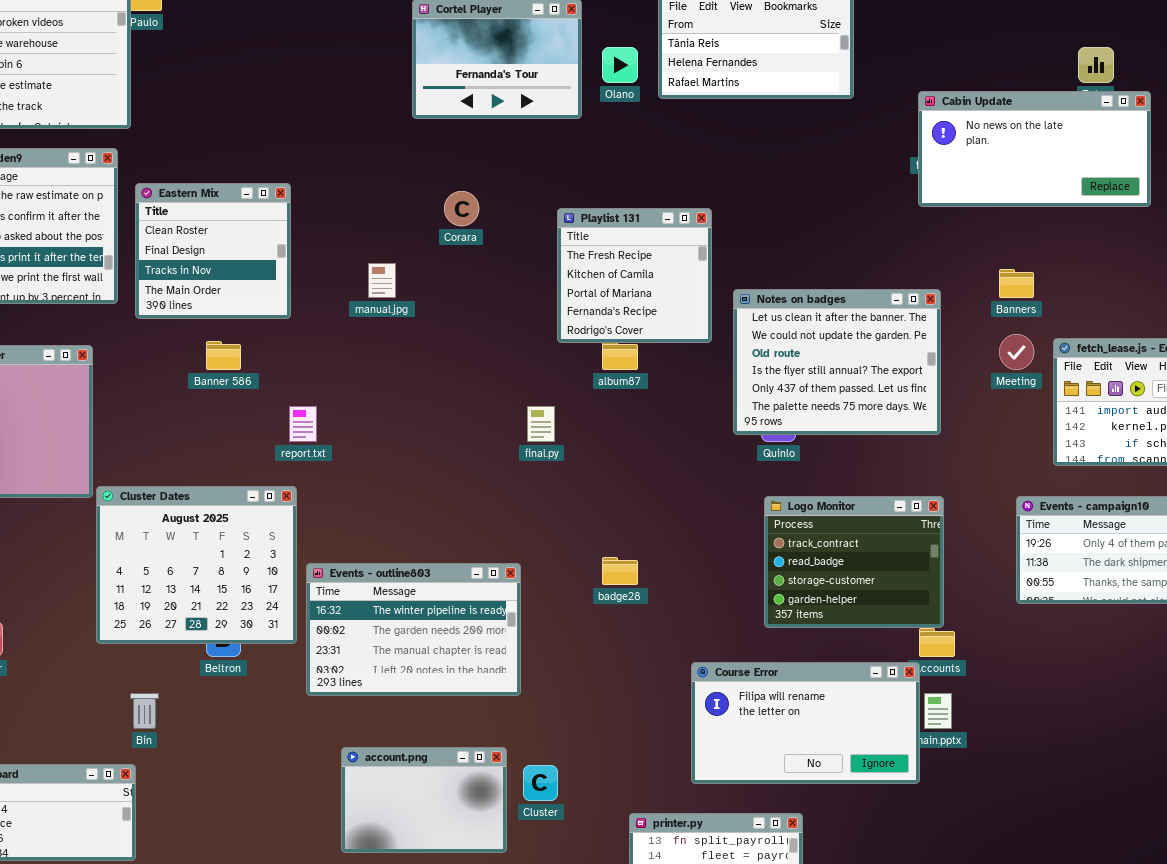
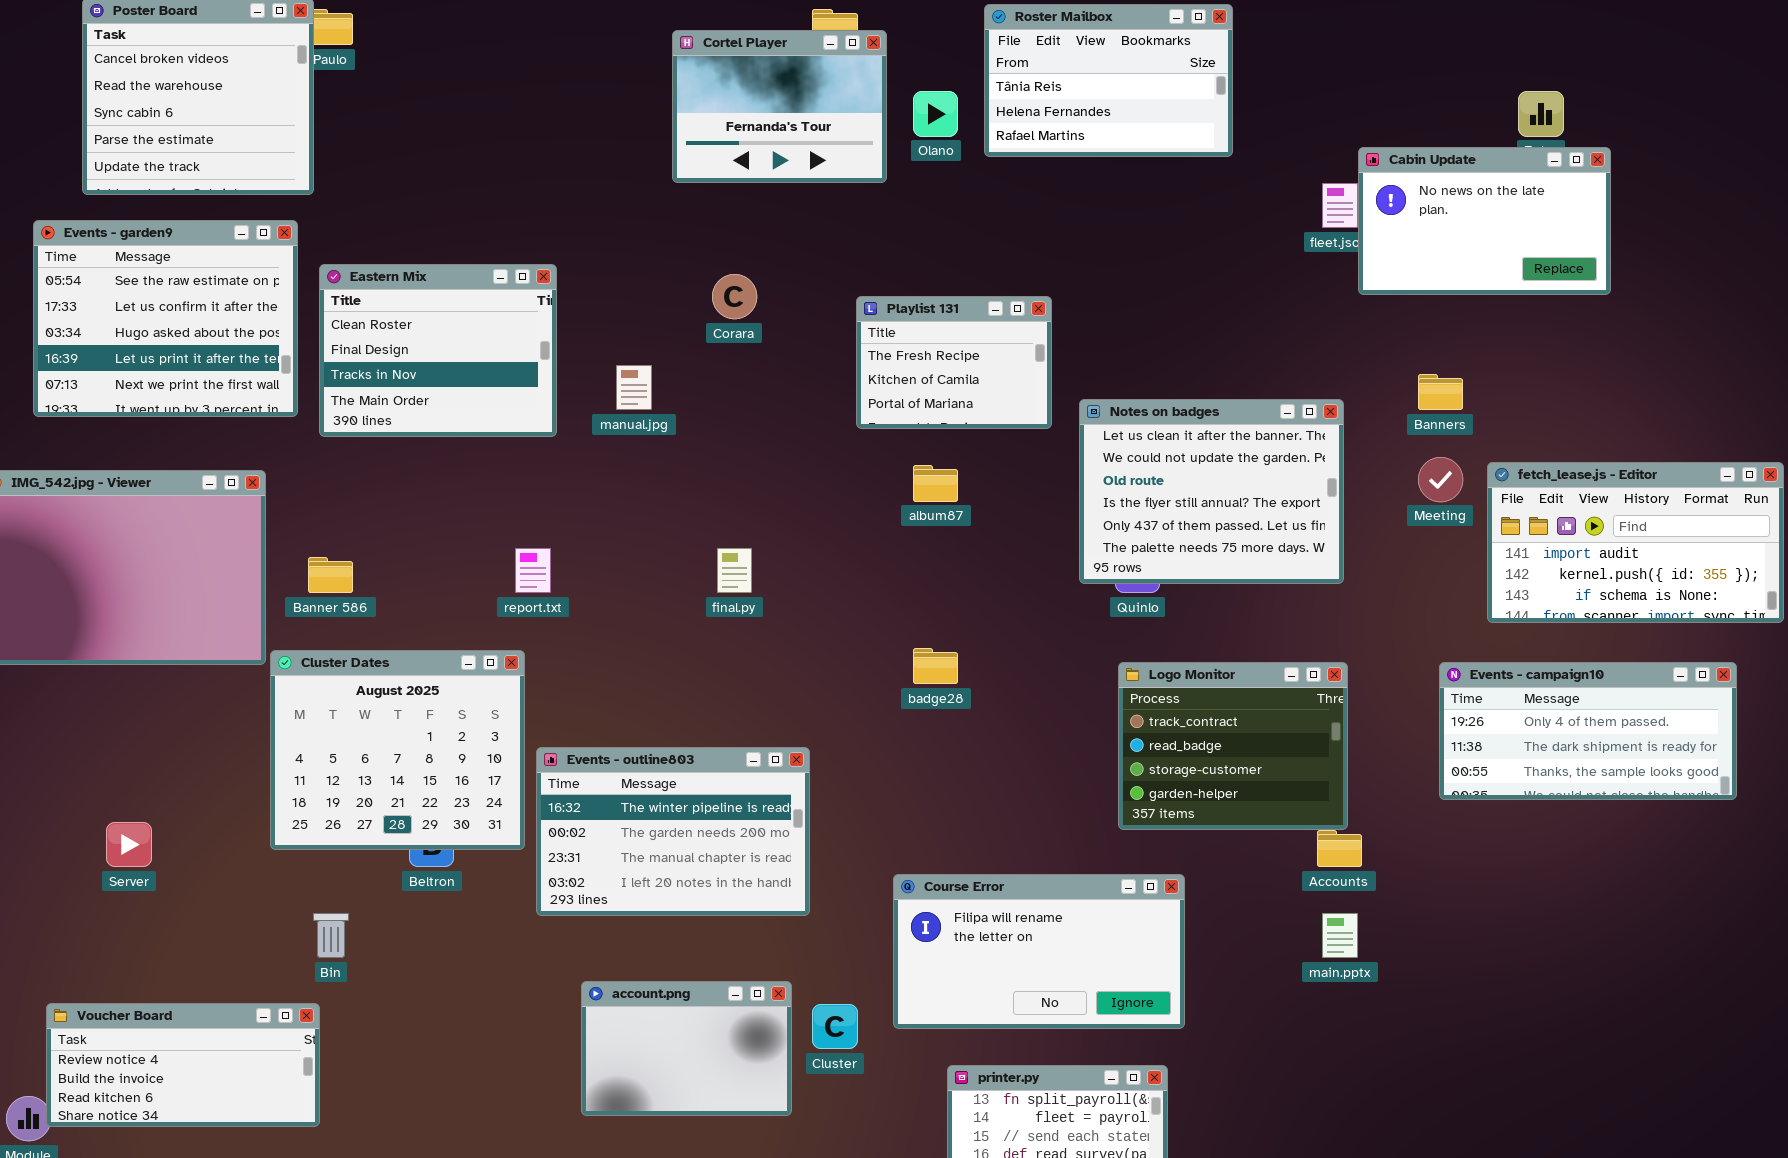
Cabin Update: [918,91,1151,207] -> [1358,147,1611,295], resized
Eastern Mix: [135,183,291,319] -> [319,264,557,437], resized
Playlist 131: [557,208,712,343] -> [856,296,1052,429], resized
Banner 586: [206,341,241,370] -> [308,557,353,593], moved
final.py: [527,406,555,442] -> [717,548,752,593], moved
badge28: [602,557,638,585] -> [913,648,958,684], moved
Course Error: [691,662,920,784] -> [893,874,1185,1029], moved

